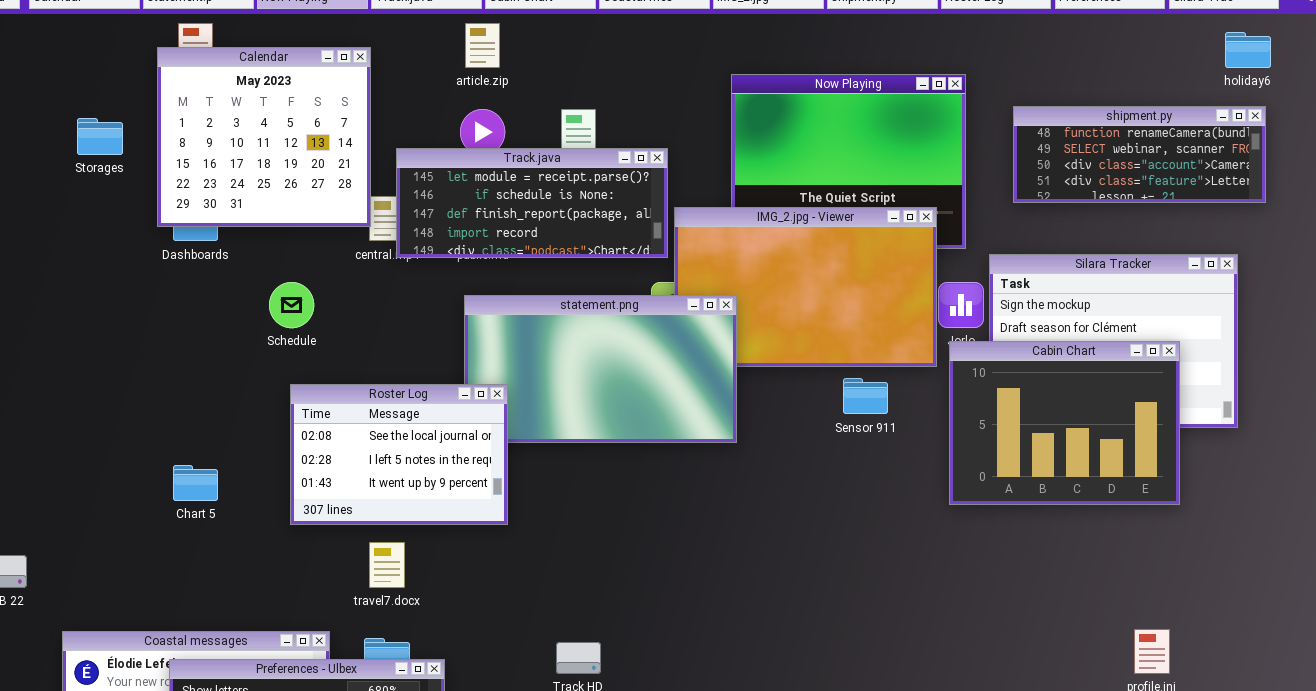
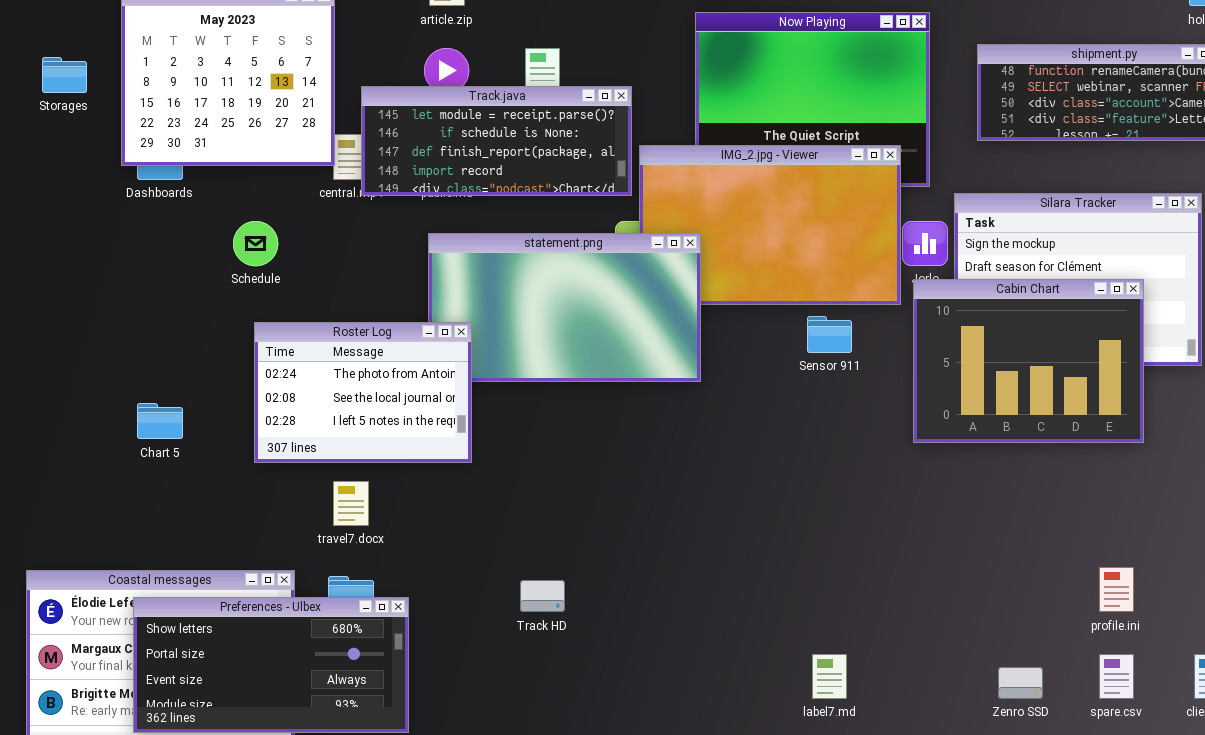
Roster Log: [290,384,508,525] -> [254,322,472,463], scrolled up 1 row

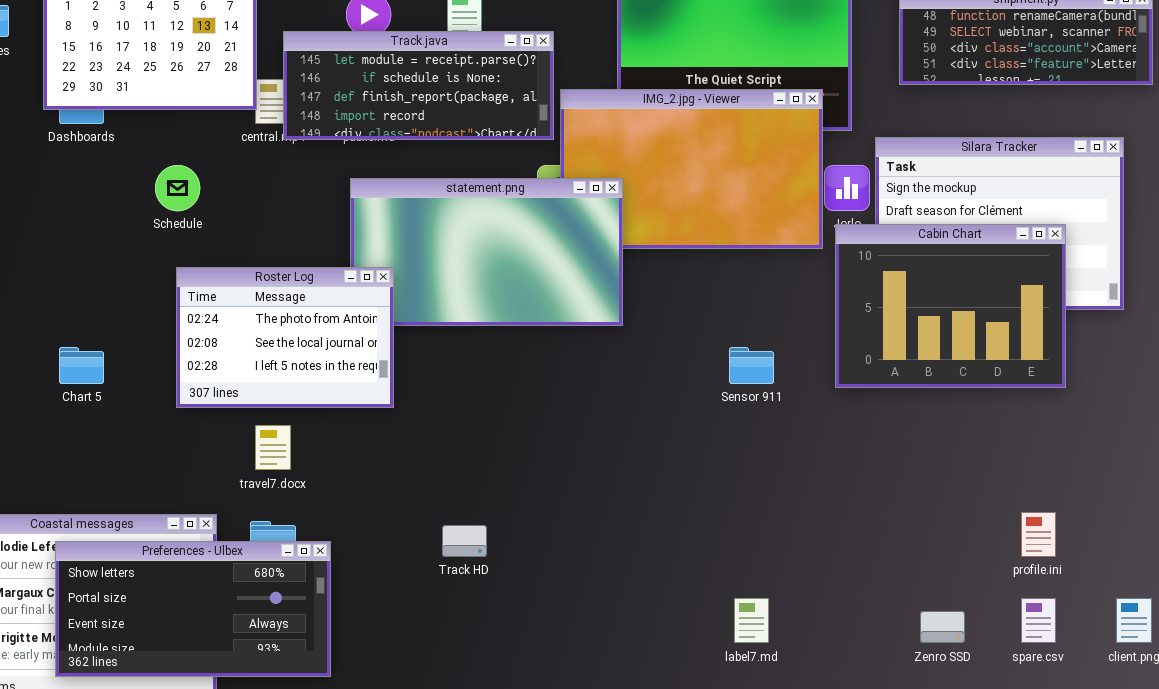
Sensor 911: [807,316,852,353] -> [729,347,774,384], moved

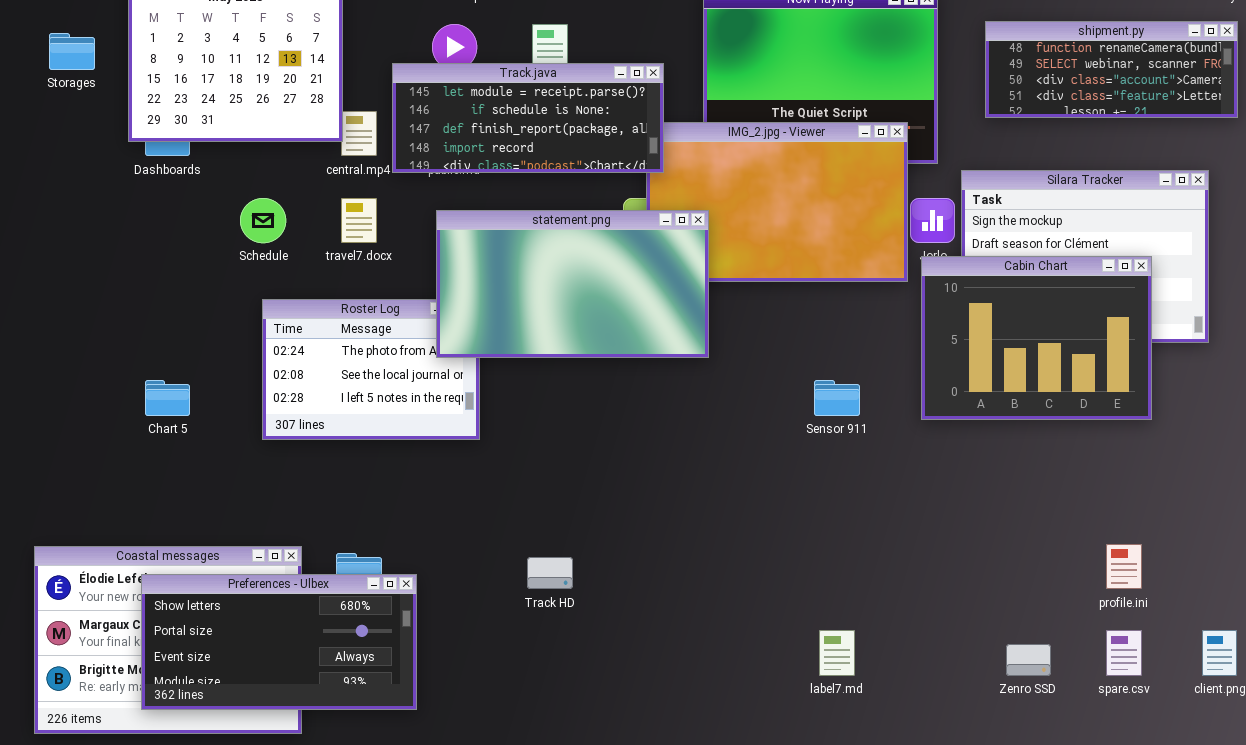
Track.java: [283,31,554,140] -> [392,63,664,173], moved
statement.png: [350,178,623,326] -> [436,210,709,358], raised
travel7.docx: [255,425,291,470] -> [341,198,377,243], moved

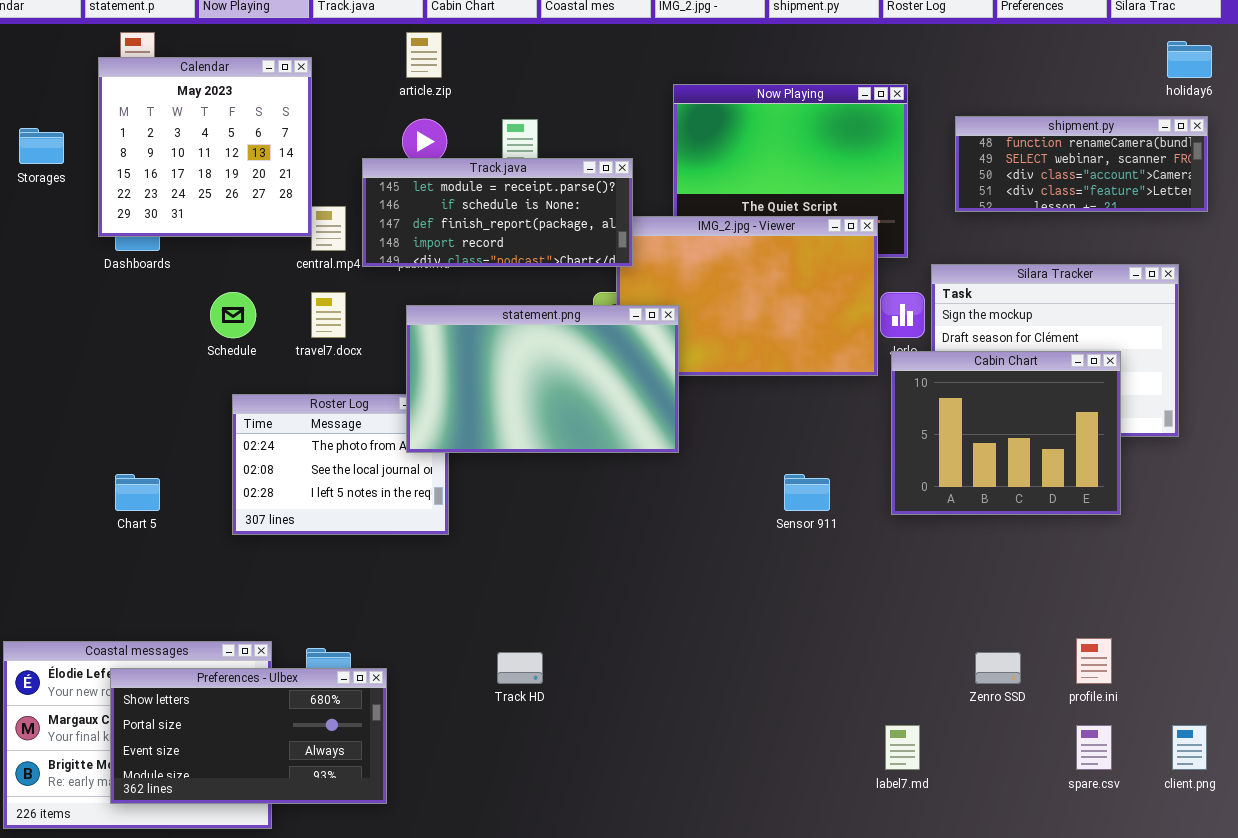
label7.md: [819,630,855,676] -> [885,725,920,770], moved
Zenro SSD: [1006,644,1051,676] -> [975,652,1021,684], moved

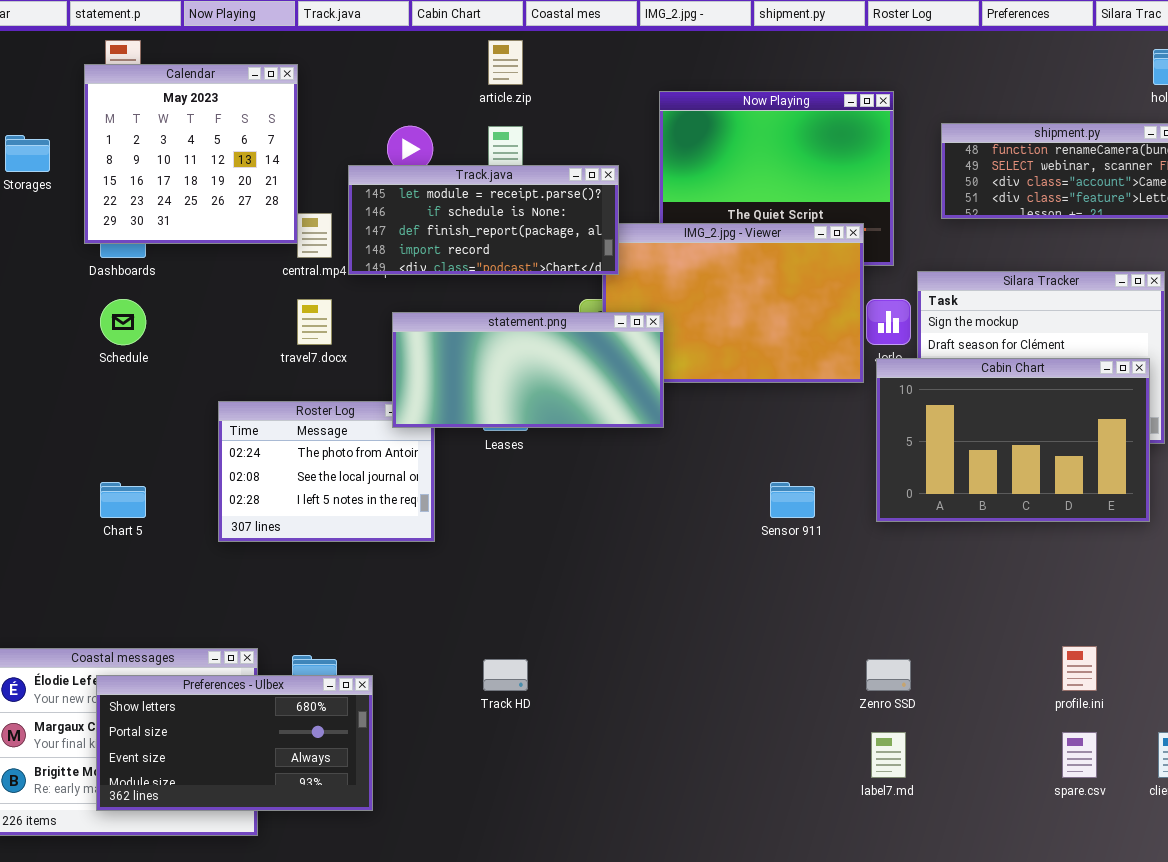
article.zip: [406,32,442,78] -> [488,40,523,85], moved
Schedule: [210,292,256,338] -> [100,299,146,345], moved
statement.png: [406,305,679,453] -> [392,312,664,428], resized
Cabin Chart: [891,351,1121,515] -> [876,358,1150,522], resized
Zenro SSD: [975,652,1021,684] -> [866,659,911,691], moved

